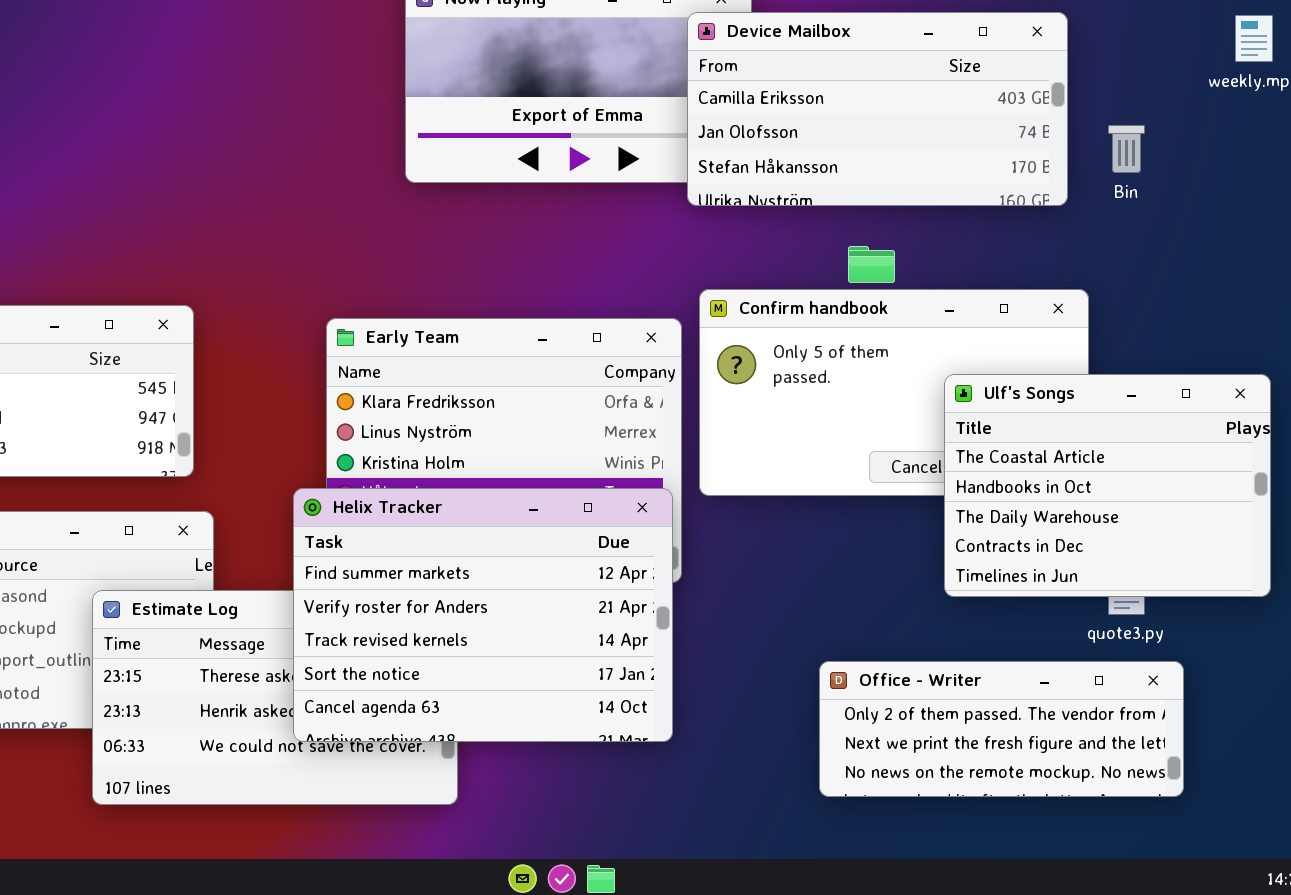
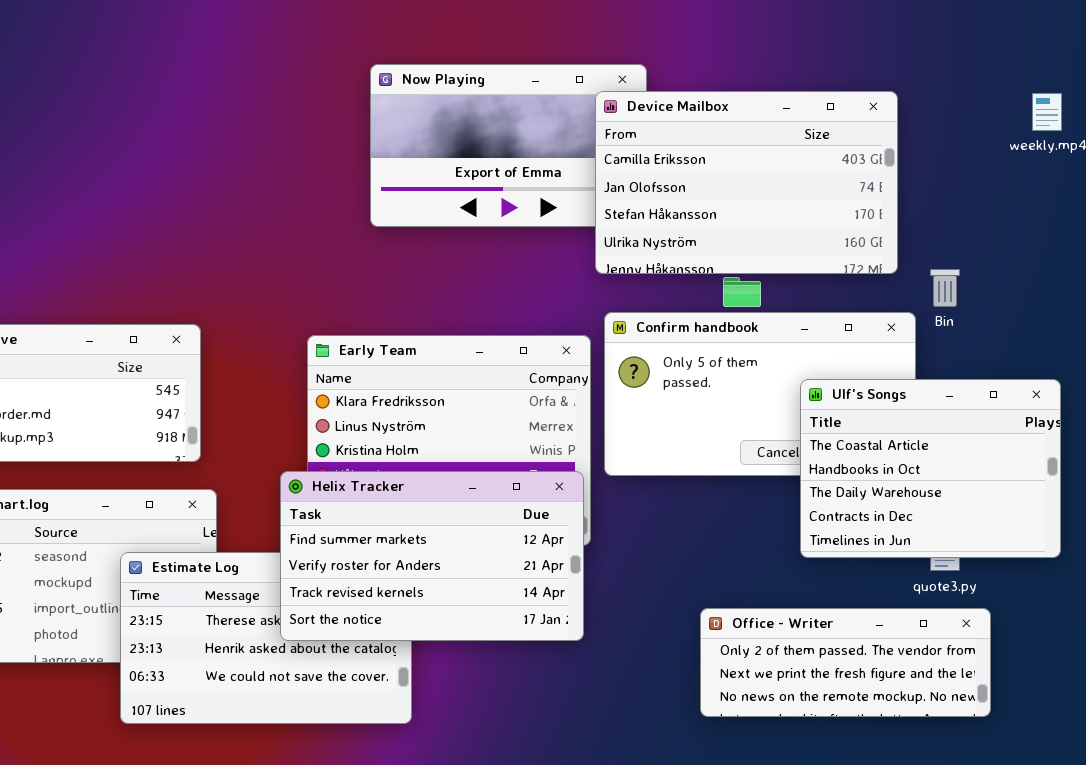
Device Mailbox: [687,12,1068,206] -> [595,91,898,274], resized
Bin: [1108,125,1145,173] -> [930,269,960,307], moved
Helix Tracker: [293,488,673,742] -> [280,471,584,641], resized

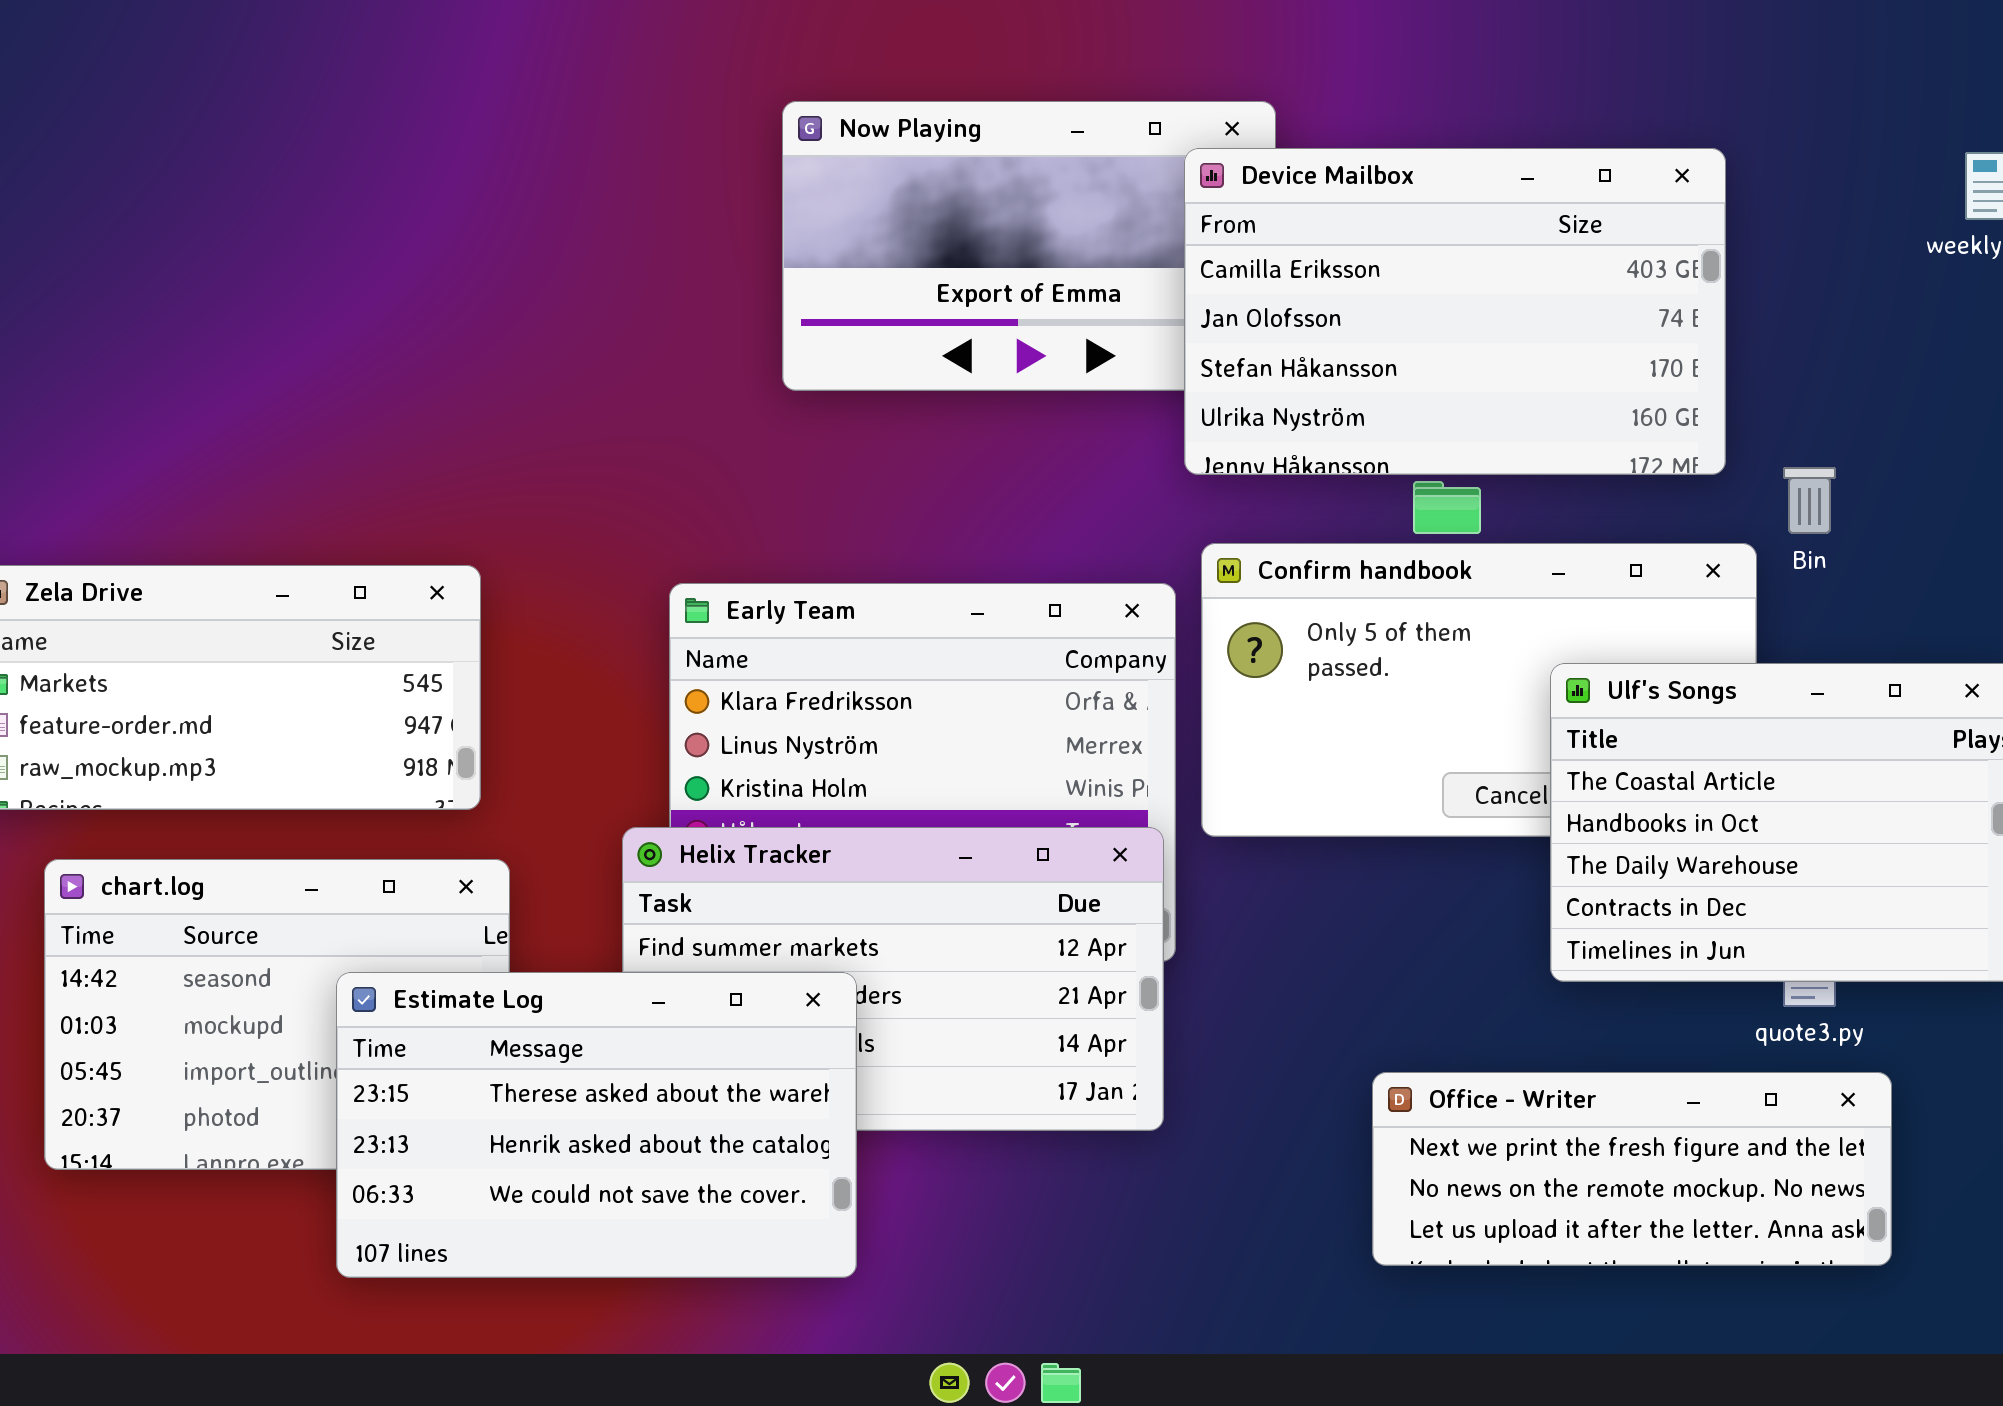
Estimate Log: [120,552,412,724] -> [336,972,857,1278], raised
Office - Writer: [700,608,991,717] -> [1372,1072,1892,1266], scrolled down 1 row

